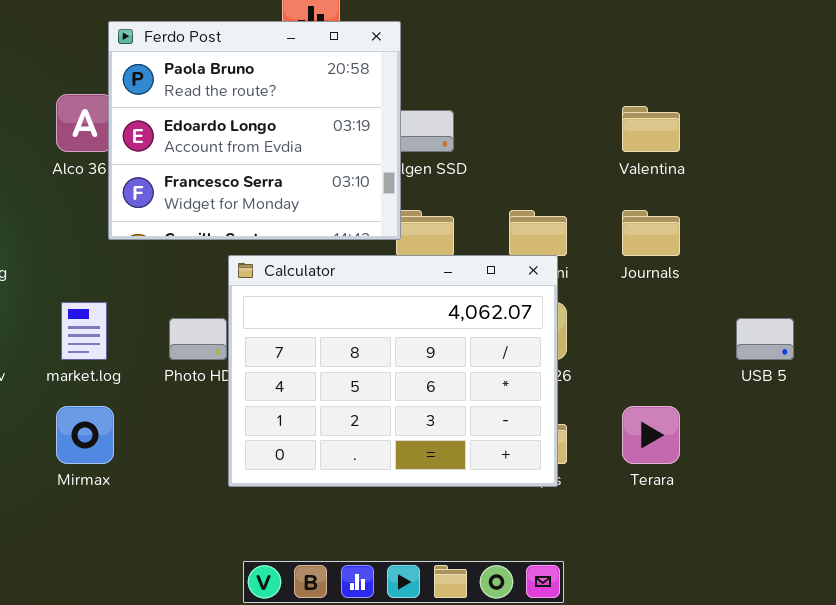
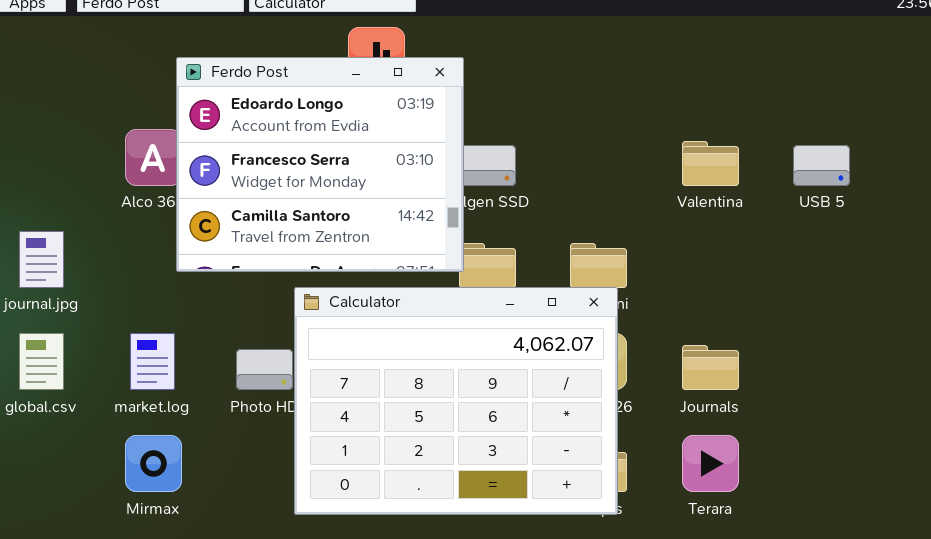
Ferdo Post: [108,21,401,240] -> [176,57,464,272], scrolled down 1 row
Journals: [622,210,680,256] -> [682,345,739,390], moved
USB 5: [736,318,794,360] -> [793,145,850,186], moved

